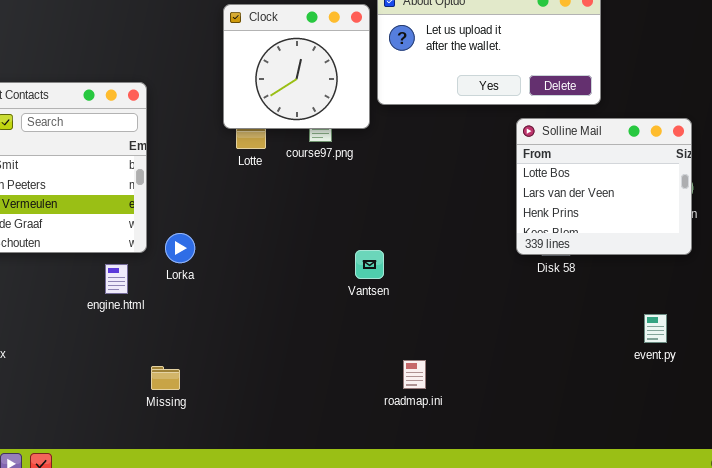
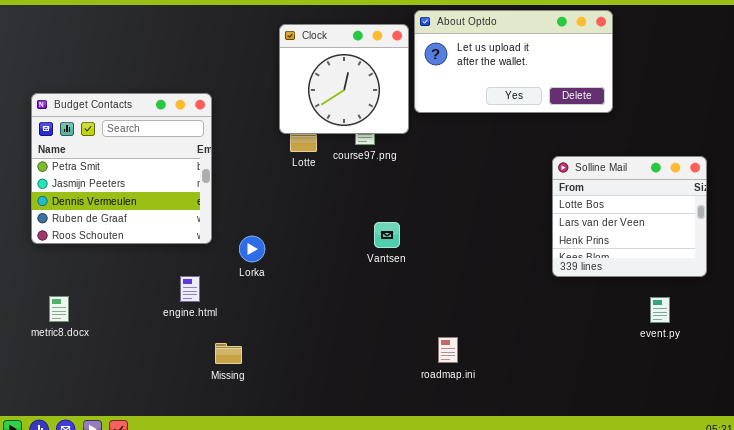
Solline Mail: [516,118,692,255] -> [552,156,707,277], moved
Lorka: [165,233,195,263] -> [239,236,265,262], moved
Vantsen: [355,250,384,279] -> [374,222,400,248], moved
engine.html: [105,264,128,294] -> [180,276,200,302], moved

